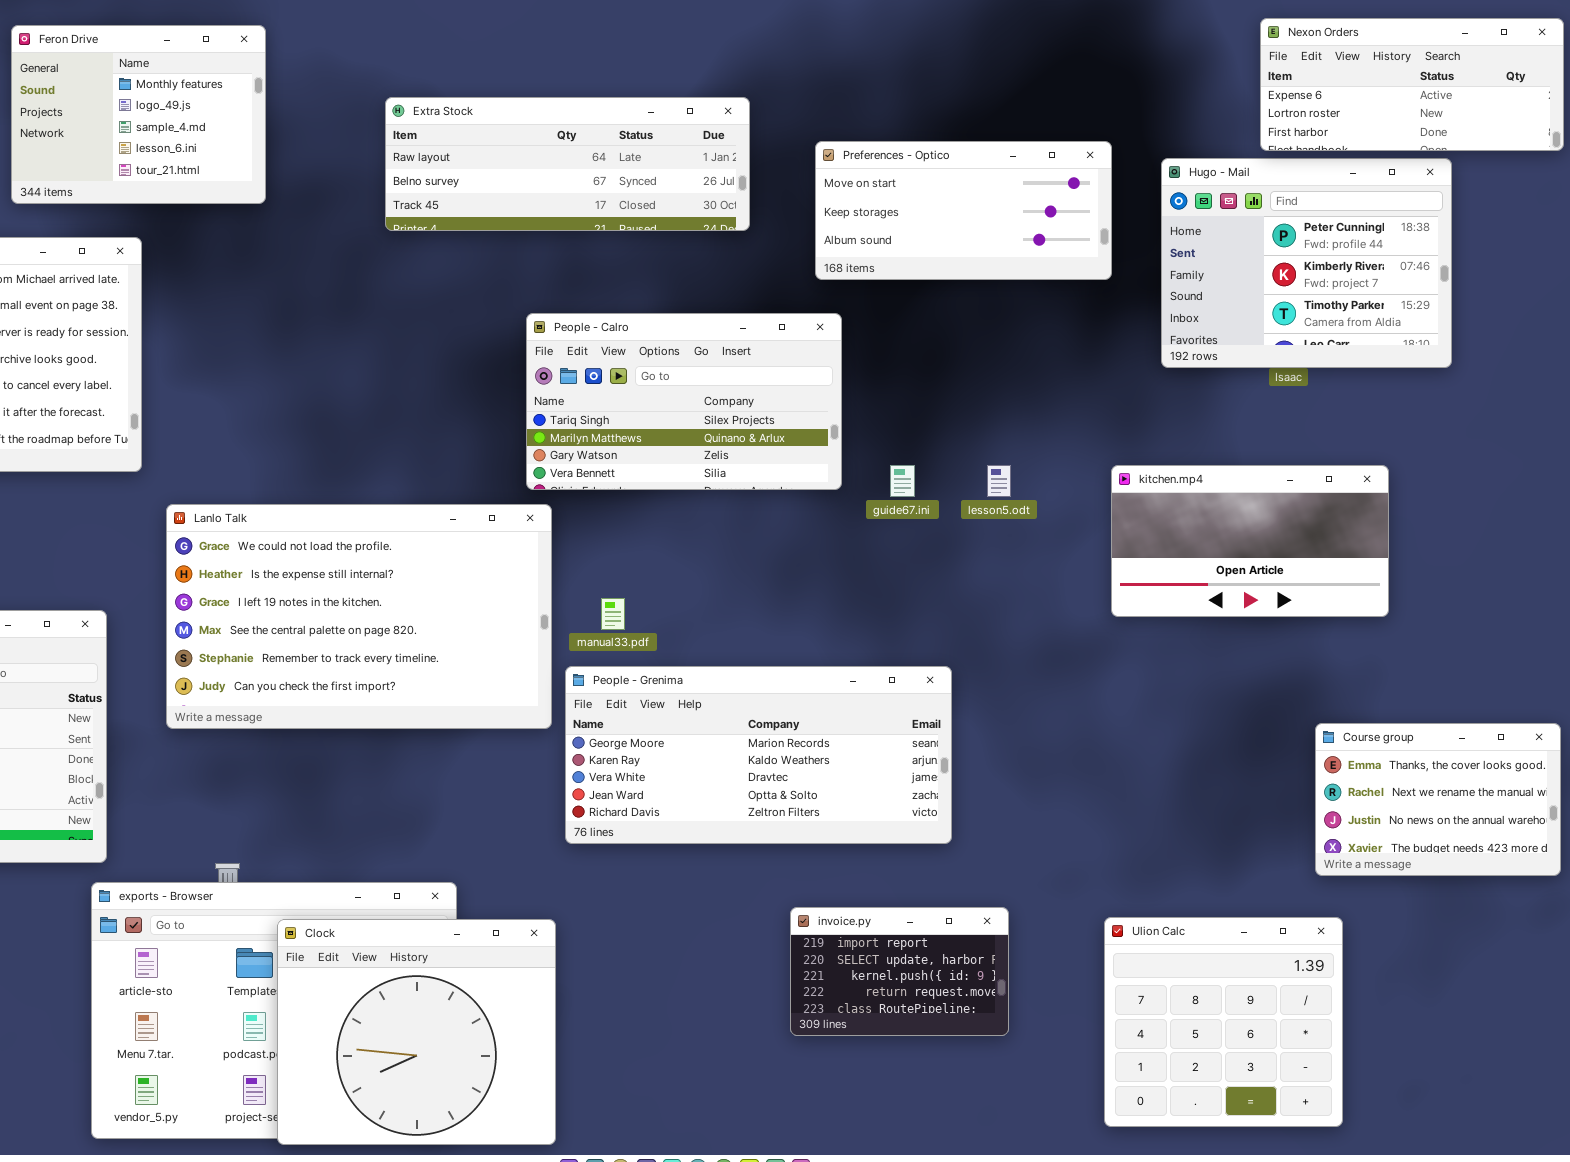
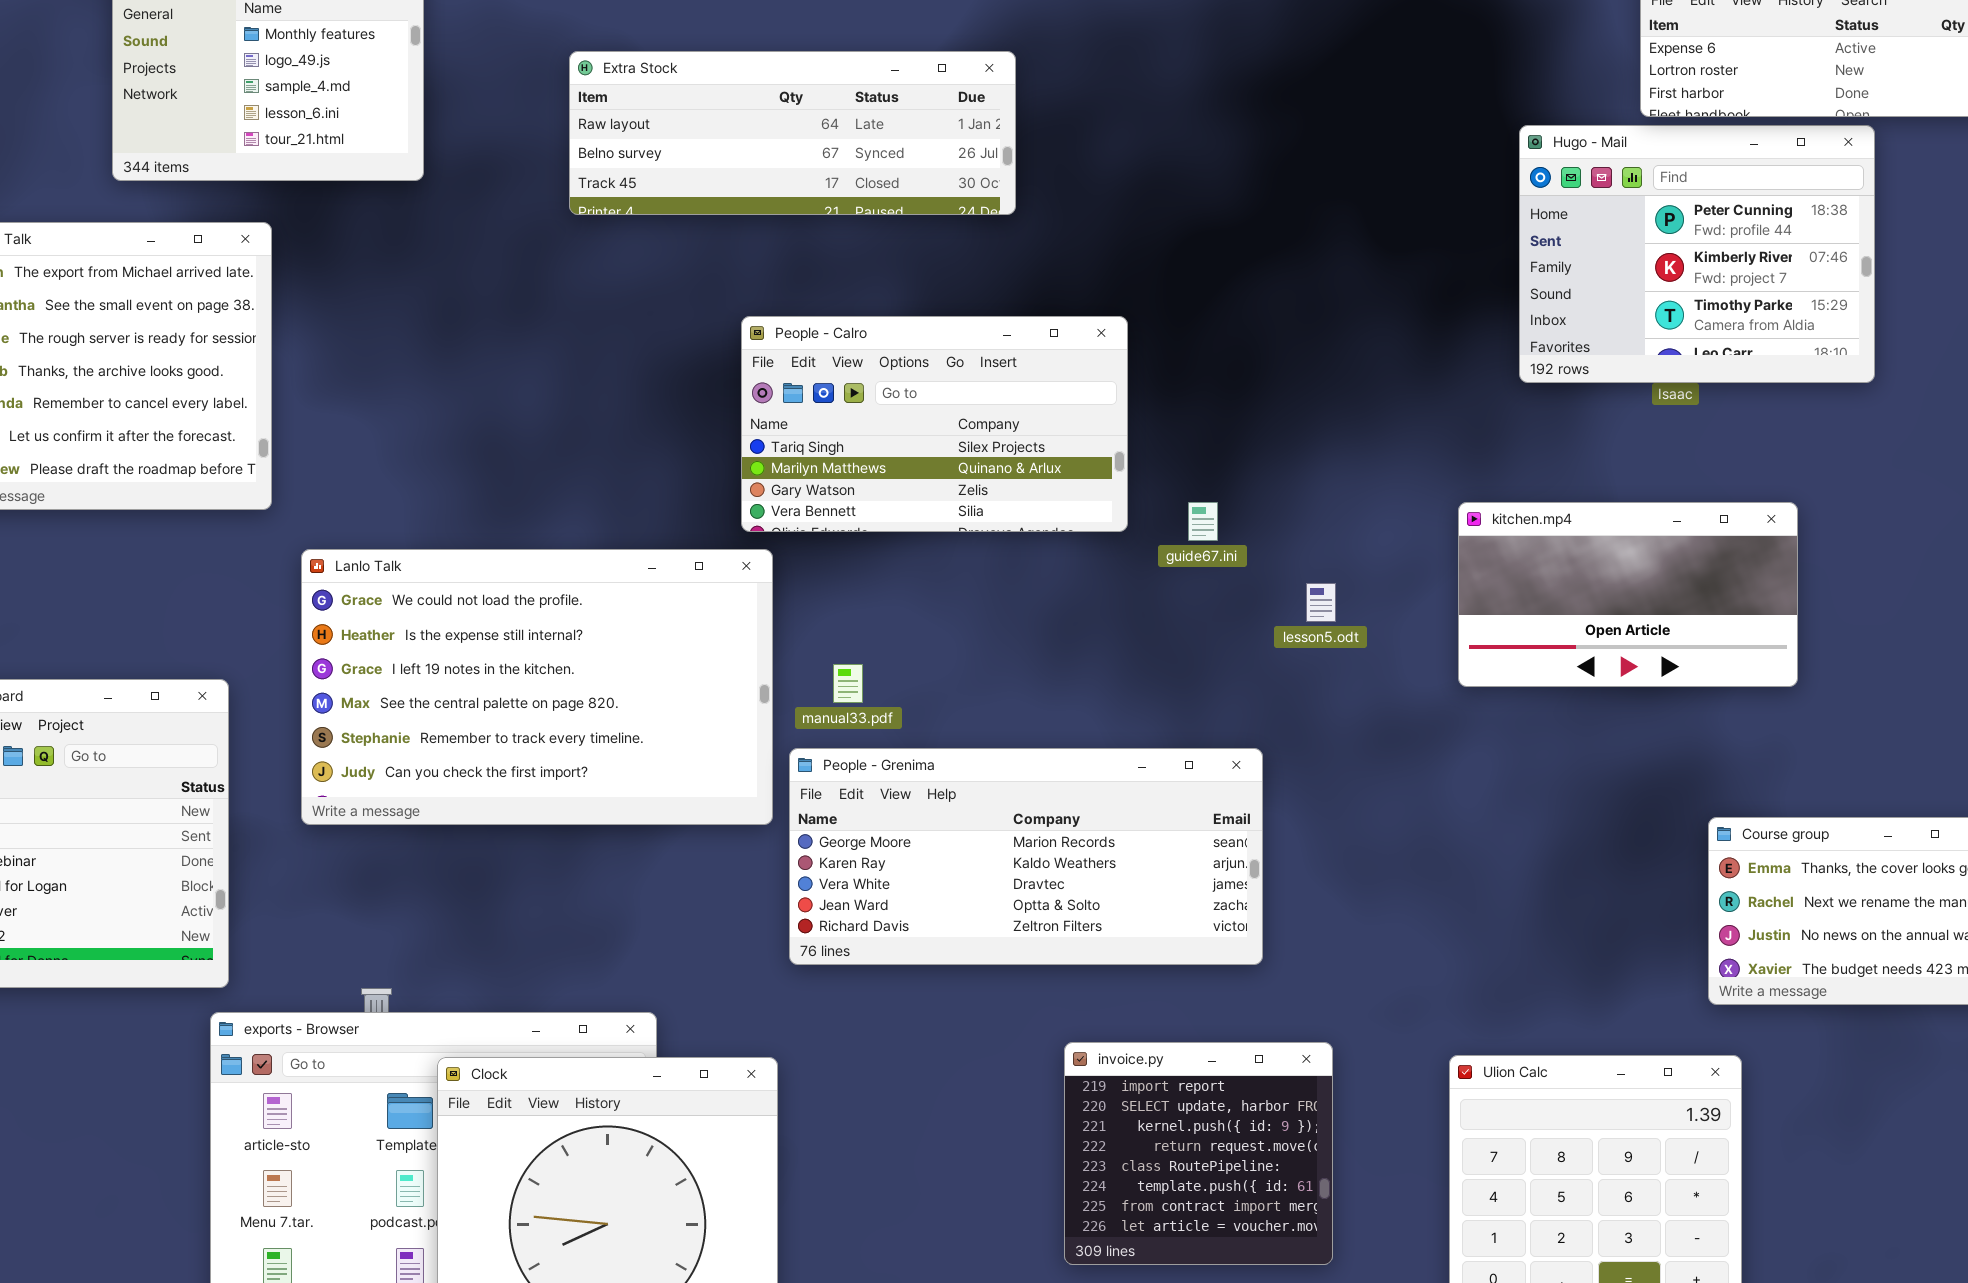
Preferences - Optico: [815,141,1112,280] -> none, closed
lesson5.odt: [987,465,1011,497] -> [1306,583,1336,622], moved
invoice.py: [790,907,1009,1036] -> [1064,1042,1333,1265], resized

